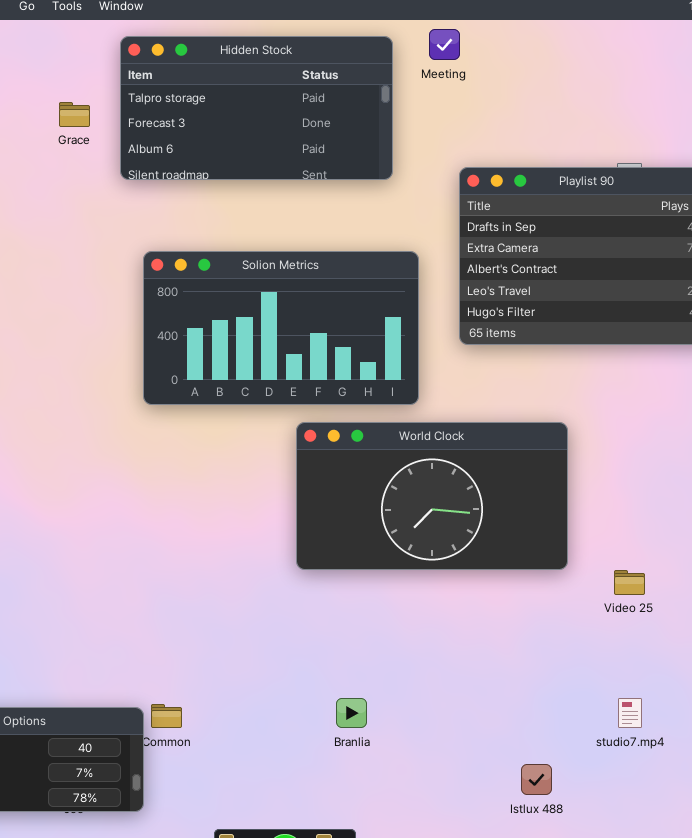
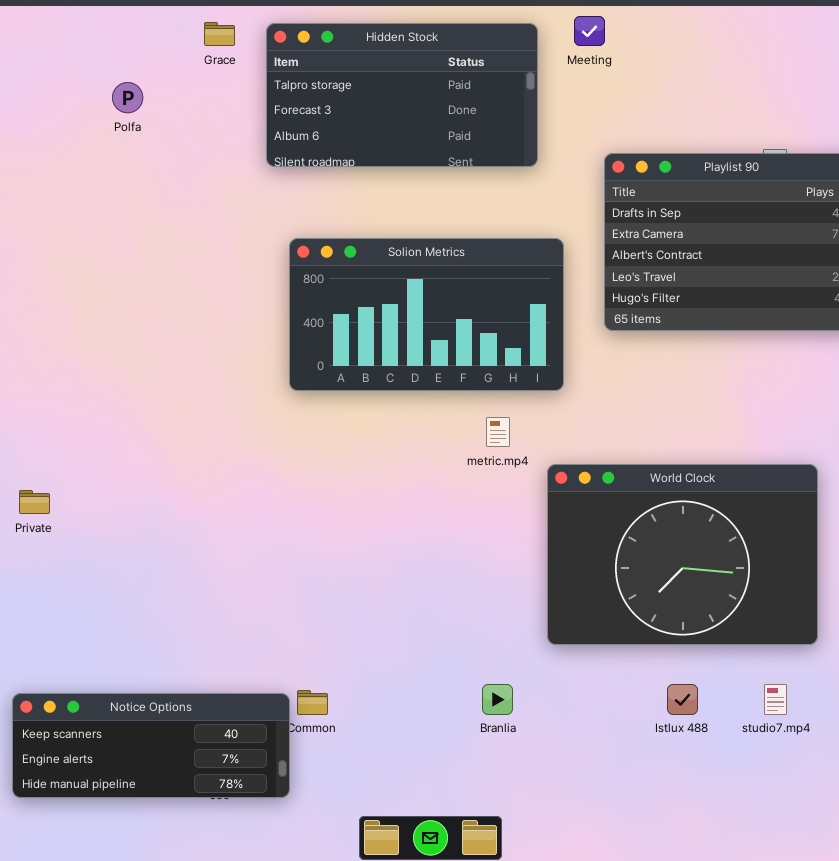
Grace: [59,102,90,127] -> [204,22,235,46], moved
World Clock: [296,422,568,570] -> [547,464,818,645], moved, resized
Istlux 488: [521,764,552,795] -> [667,684,698,715], moved

